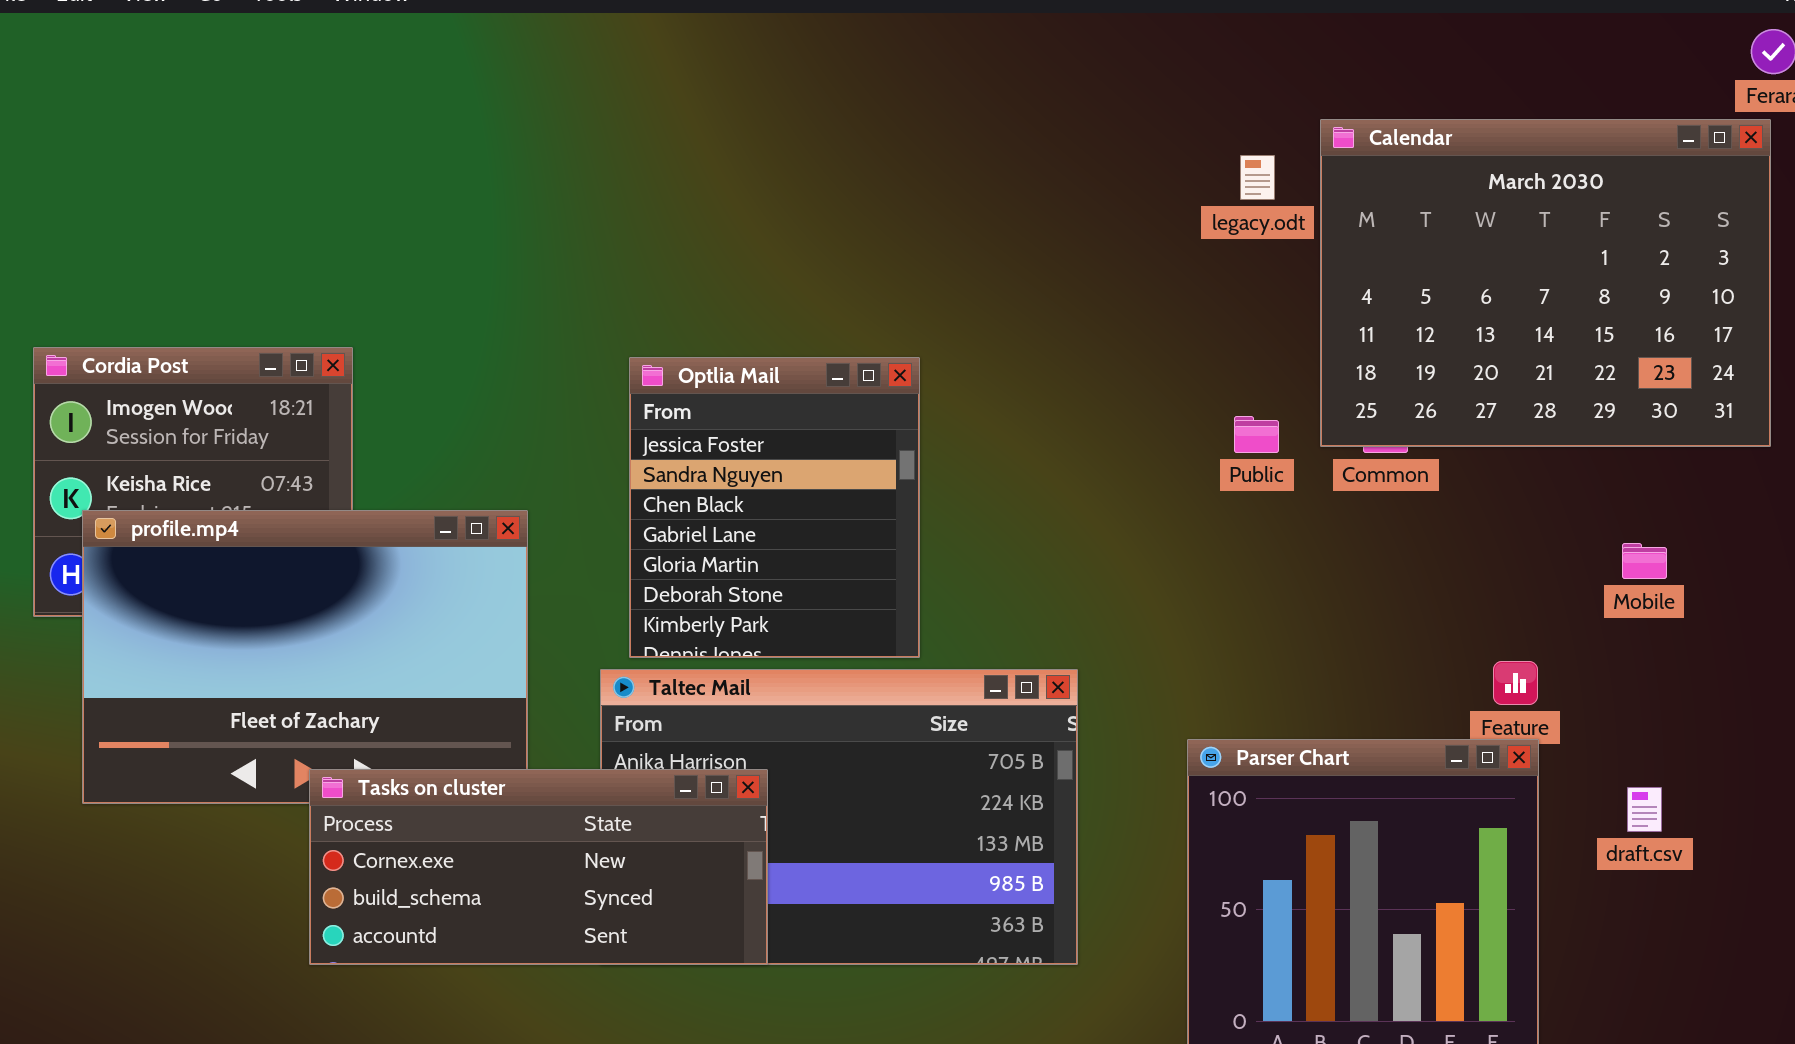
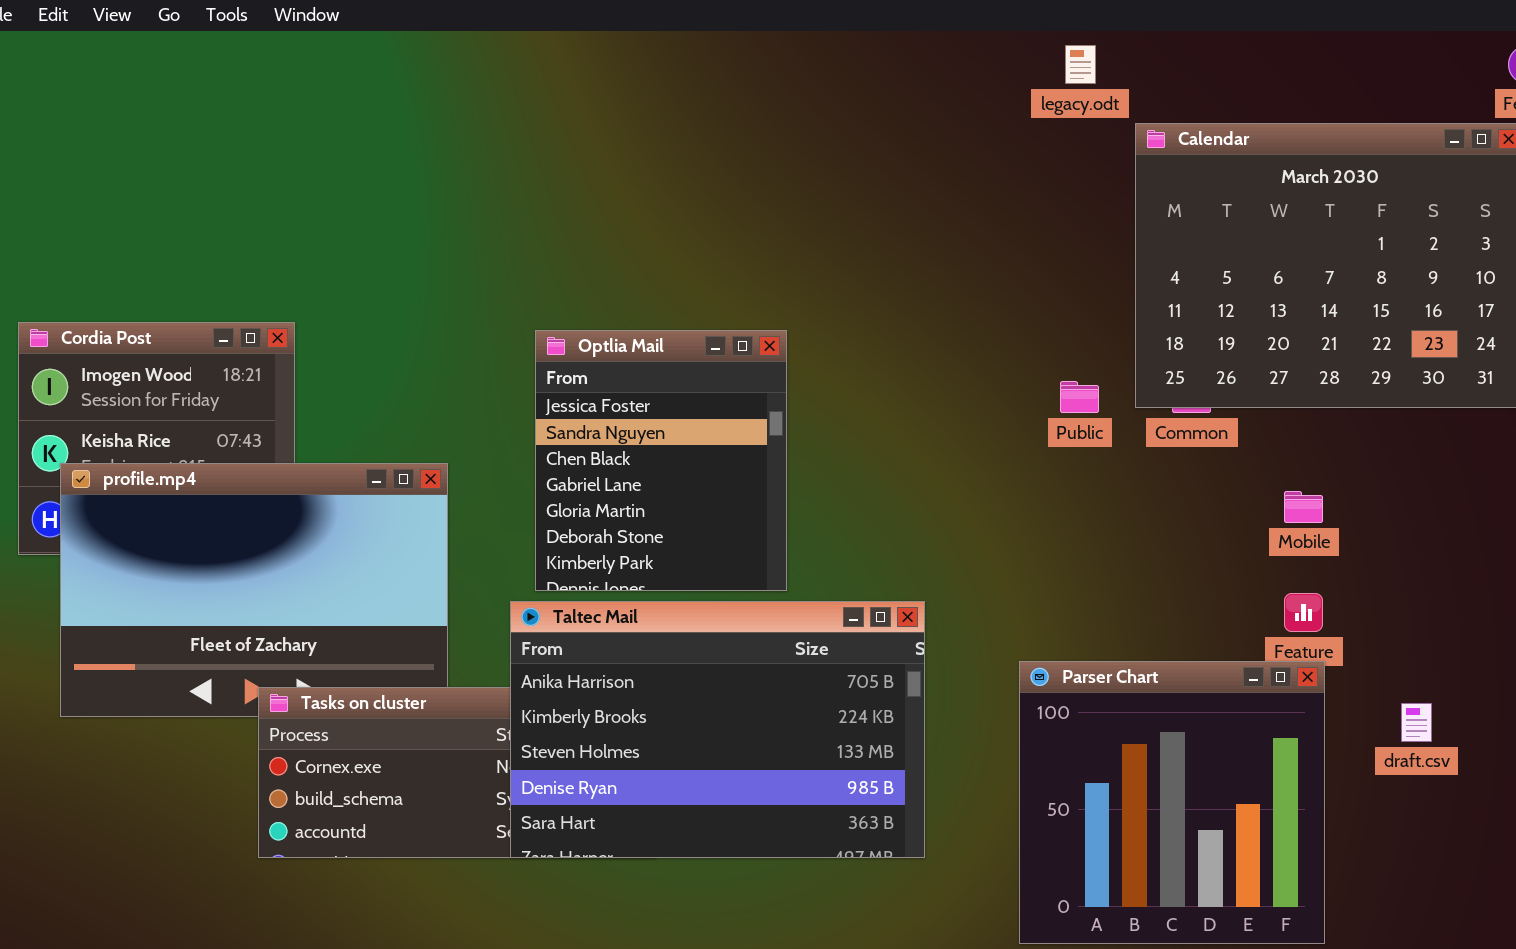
legacy.odt: [1240,155,1275,200] -> [1065,45,1096,84], moved
Mobile: [1622,543,1667,579] -> [1284,491,1323,523], moved
Taltec Mail: [600,669,1078,965] -> [510,601,925,858], raised

